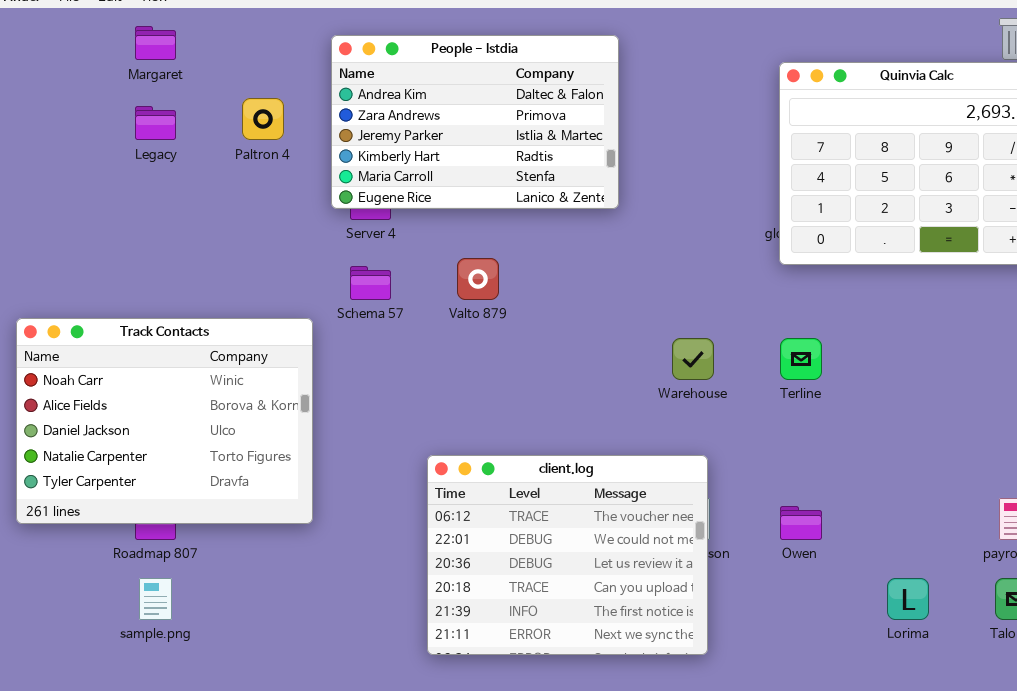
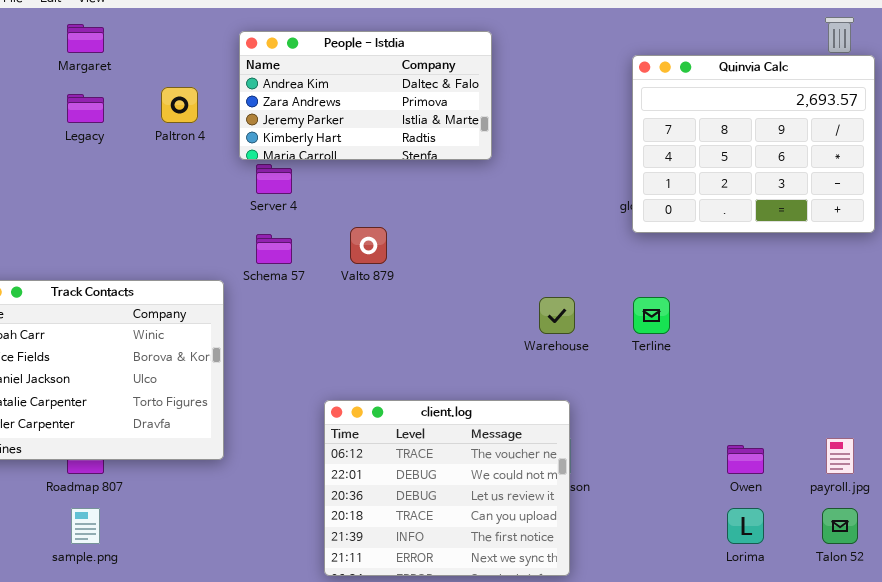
People - Istdia: [331,35,619,209] -> [239,31,492,160], resized
Owen: [780,506,822,540] -> [727,445,764,474], moved

